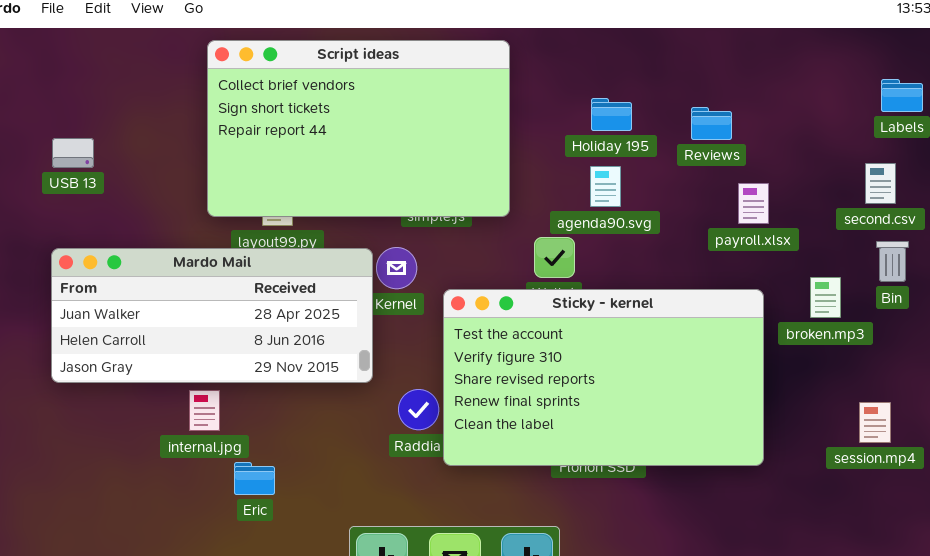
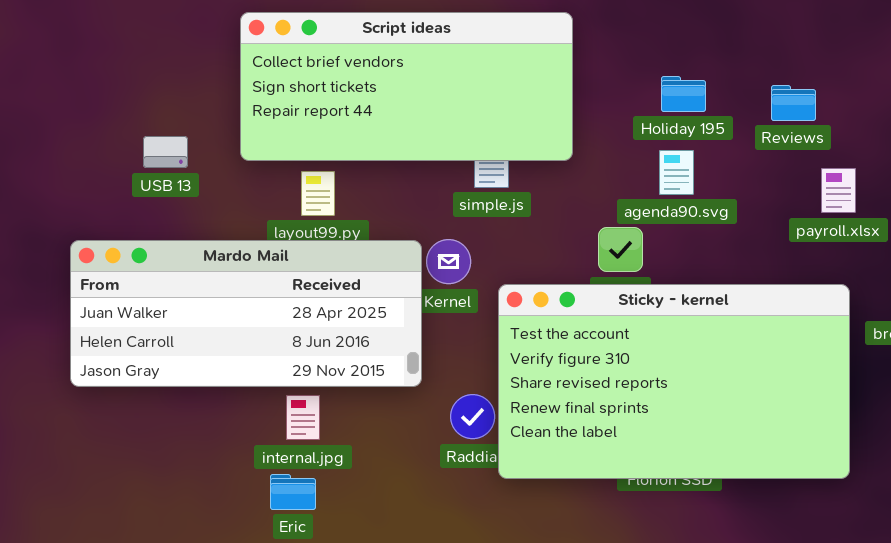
Script ideas: [207,40,510,217] -> [240,12,573,161], resized
USB 13: [52,138,94,168] -> [143,136,188,168], moved
internal.jpg: [189,390,220,431] -> [286,395,320,440], moved

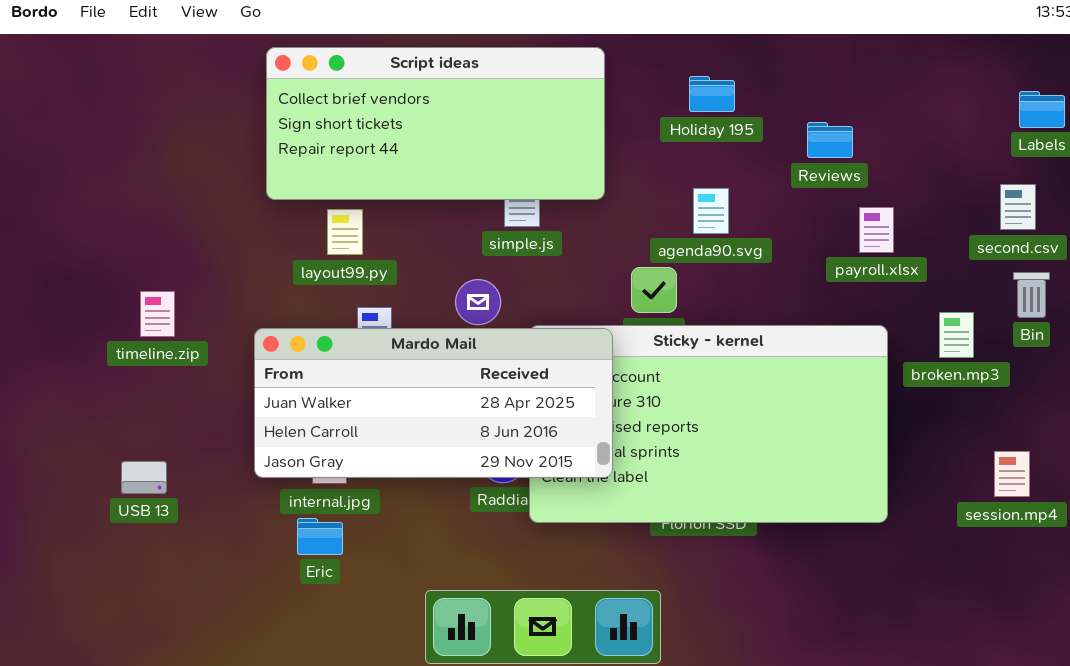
Holiday 195: [661,76,706,112] -> [689,76,735,112], moved
USB 13: [143,136,188,168] -> [121,461,167,494], moved
Mardo Mail: [70,240,422,387] -> [254,328,613,478], moved

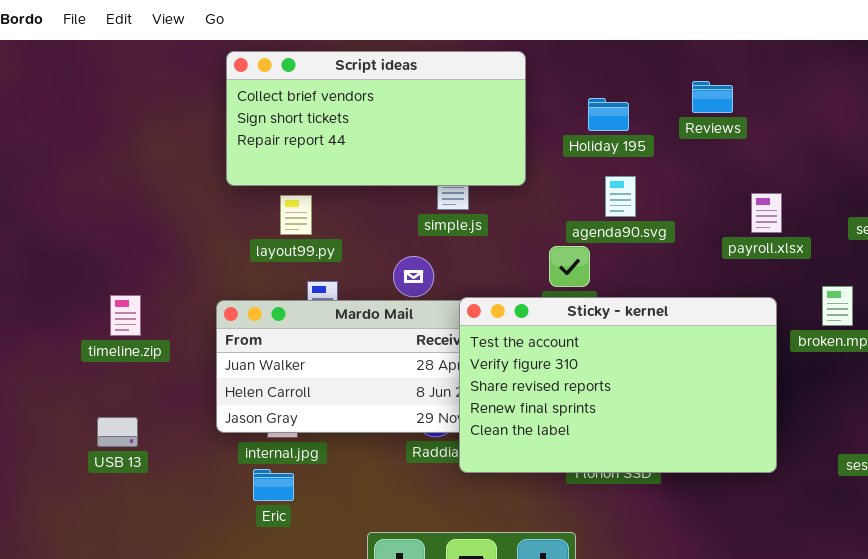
Holiday 195: [689,76,735,112] -> [588,98,629,131], moved
Reviews: [807,122,853,158] -> [692,81,733,113], moved
timeline.zip: [140,291,175,337] -> [110,295,141,336], moved
Sticky - kernel: [529,325,888,523] -> [459,297,777,473], raised

